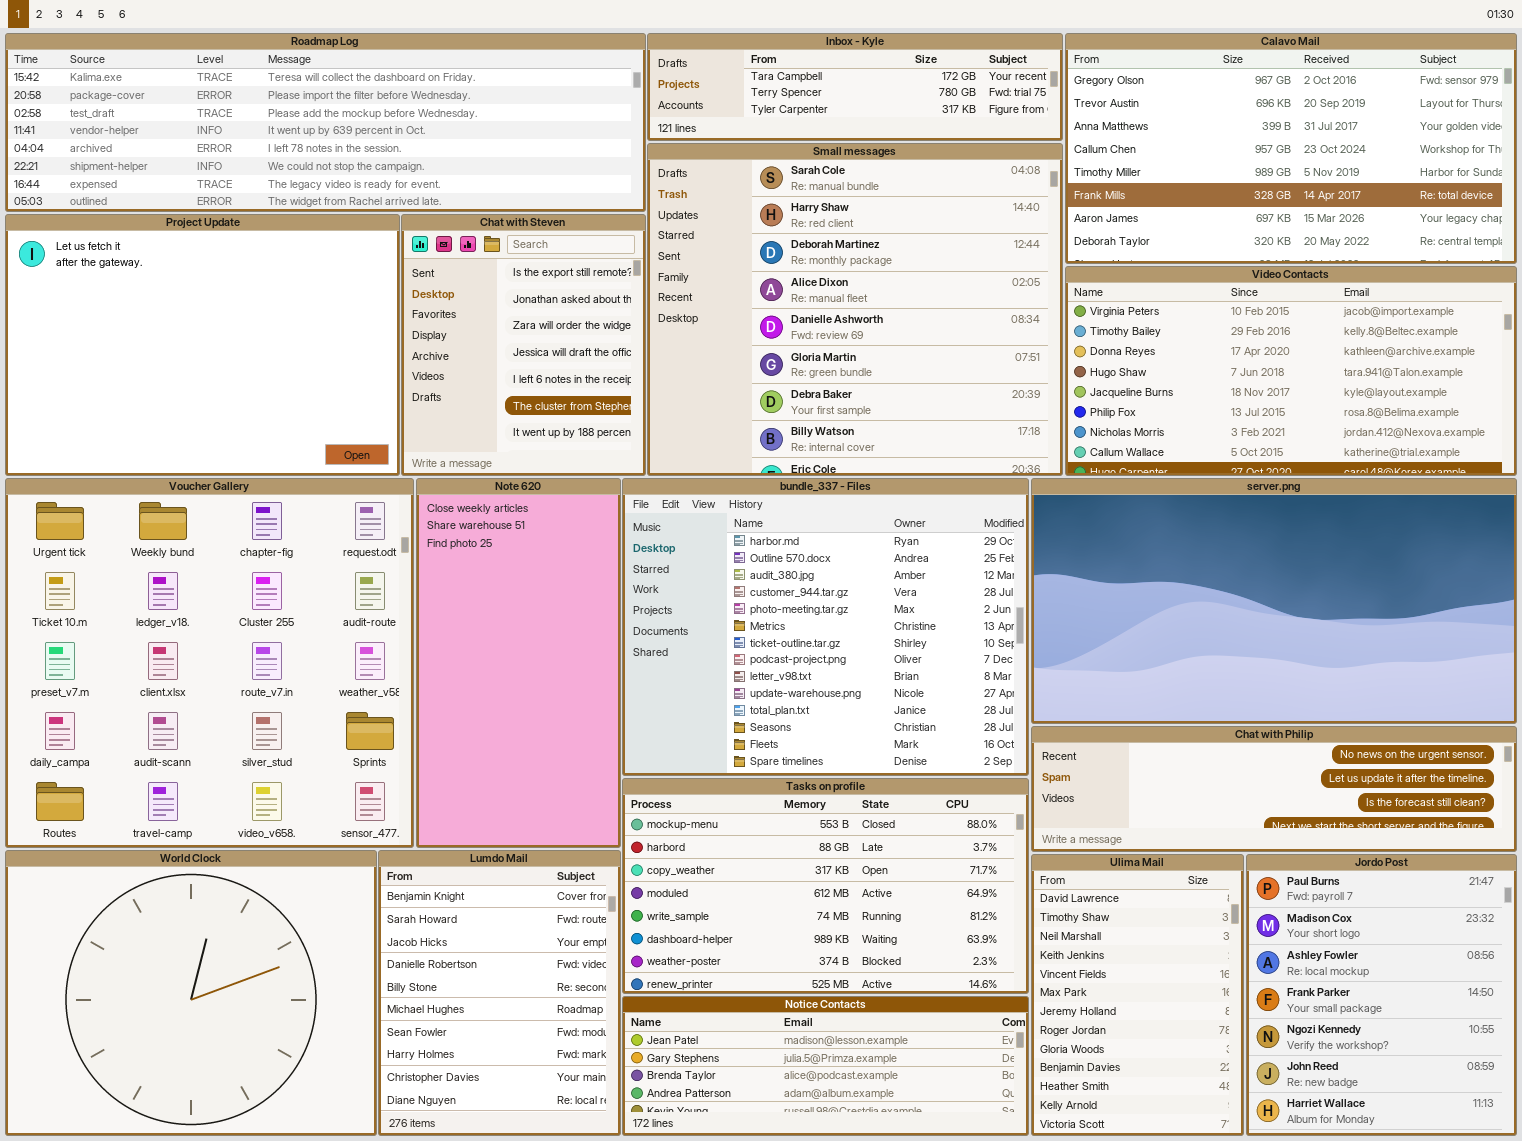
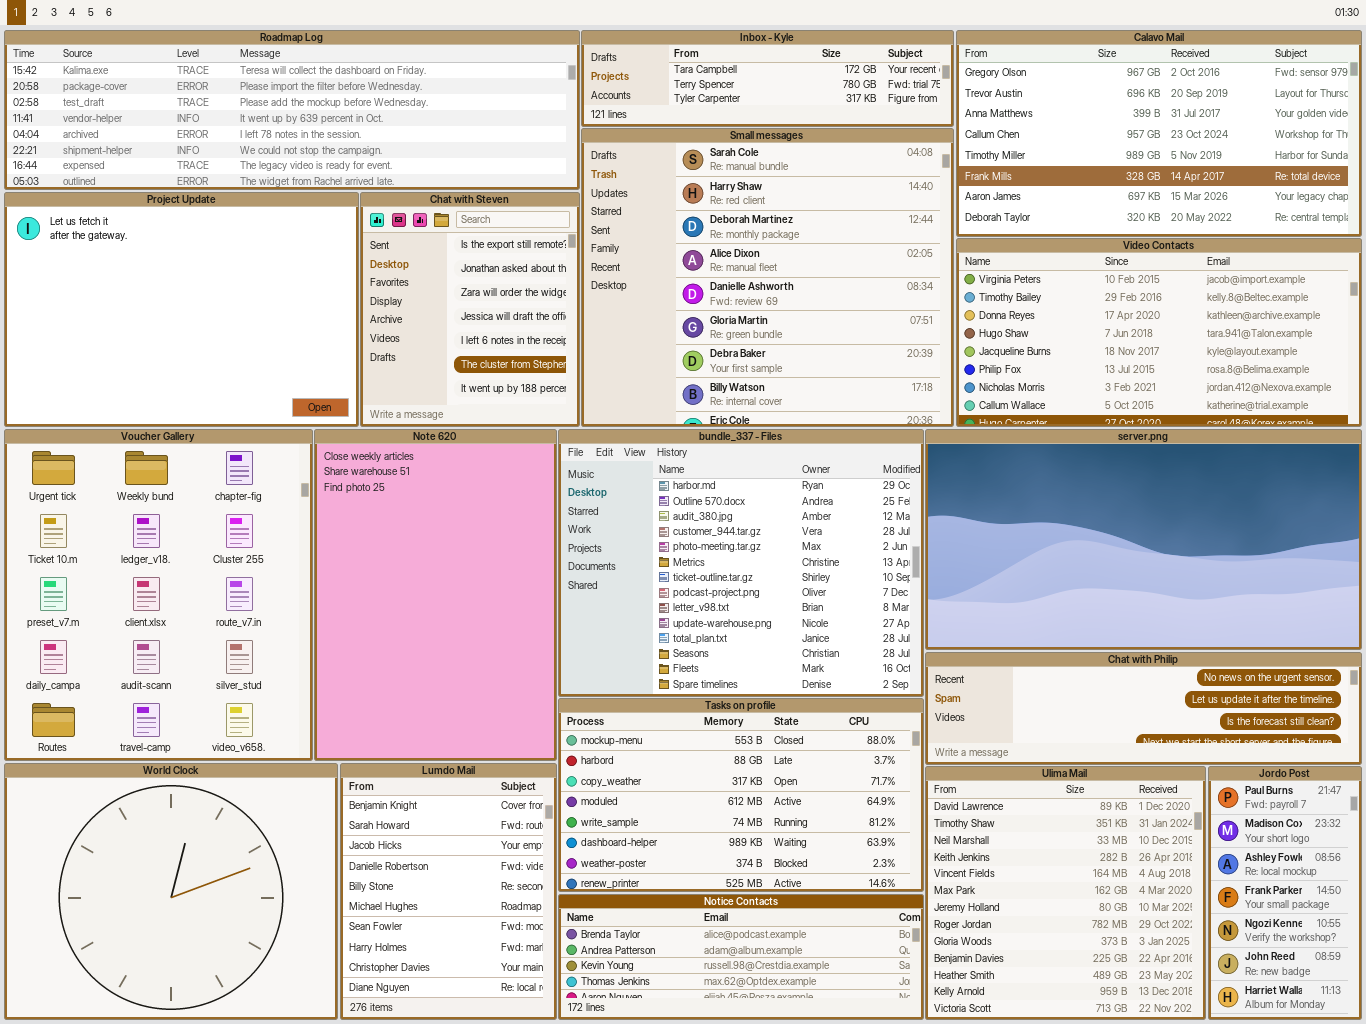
Voucher Gallery: [5,478,414,848] -> [4,429,313,761], resized
Note 620: [416,478,621,848] -> [314,429,557,761], resized
Ulima Mail: [1031,854,1244,1136] -> [925,766,1206,1020], resized
Jordo Post: [1246,854,1517,1136] -> [1208,766,1362,1020], resized
Notice Contacts: [622,996,1029,1136] -> [558,894,924,1020], scrolled down 2 rows

